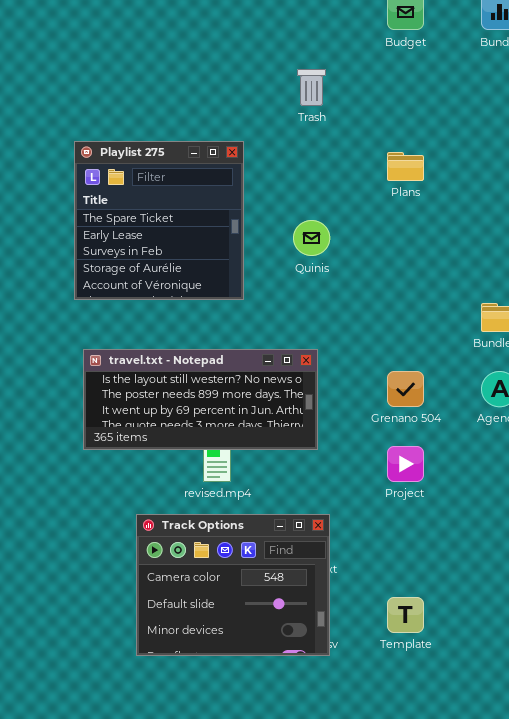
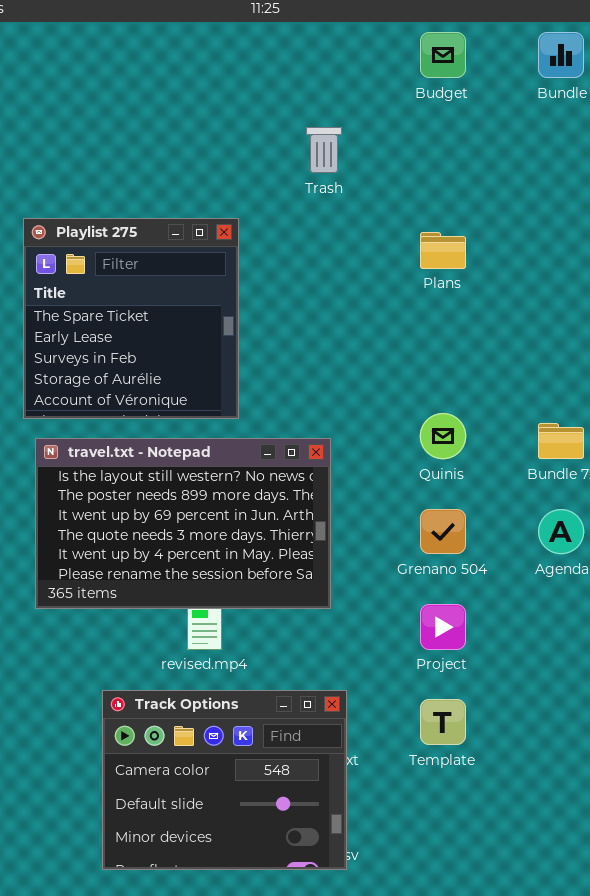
Quinis: [293,220,330,256] -> [420,413,466,459], moved
travel.txt - Notepad: [83,349,318,450] -> [35,438,331,609], resized
Template: [387,597,424,633] -> [420,699,466,745], moved

